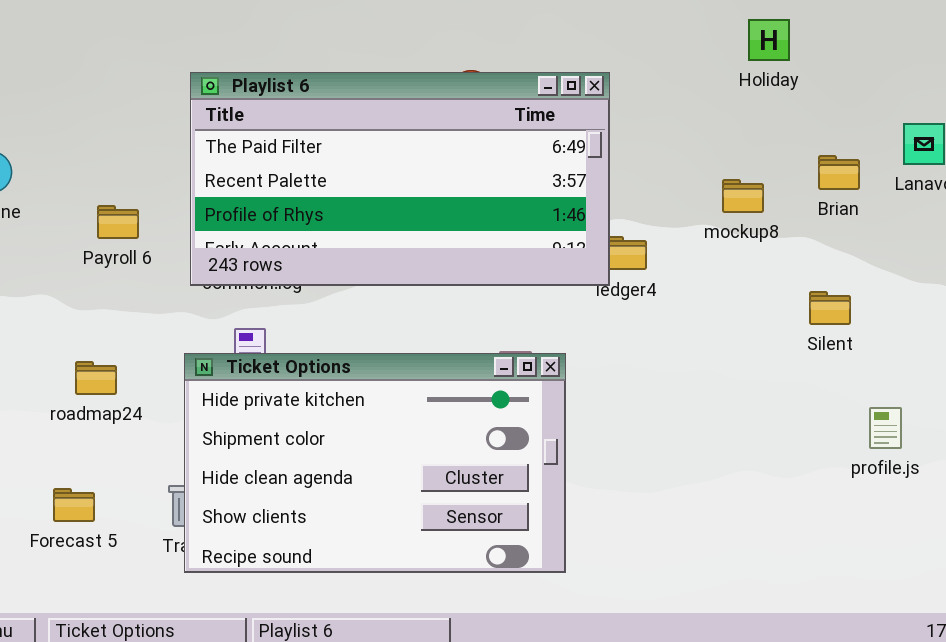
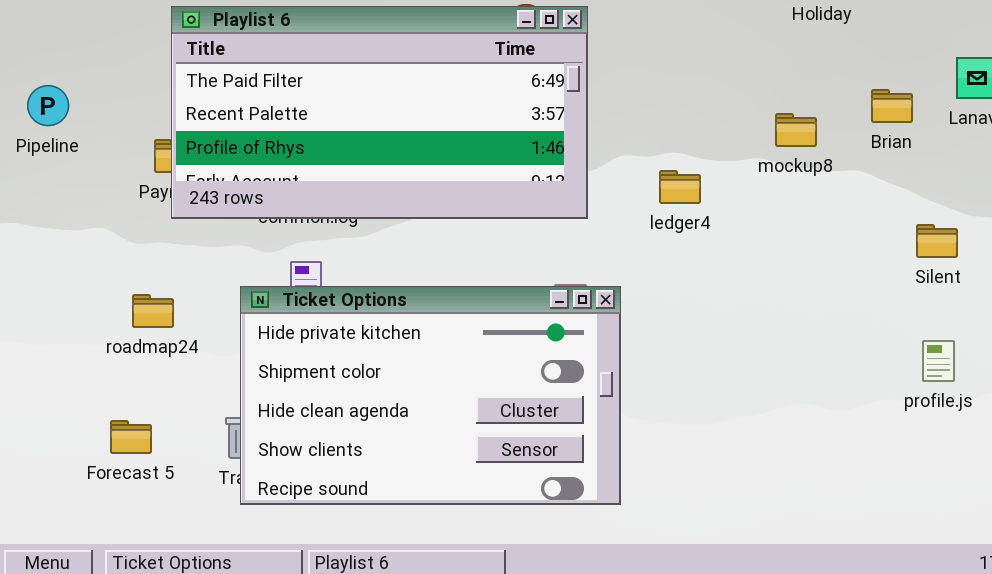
Playlist 6: [190,72,610,286] -> [171,6,588,219], moved
Silent: [809,291,851,325] -> [916,224,958,258], moved

